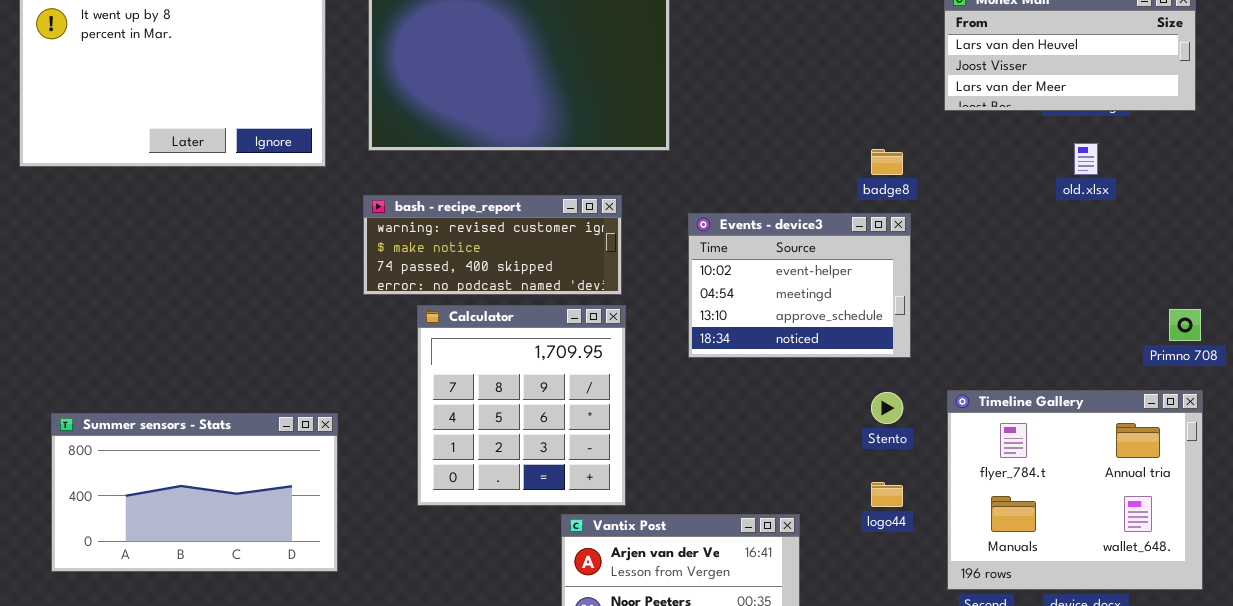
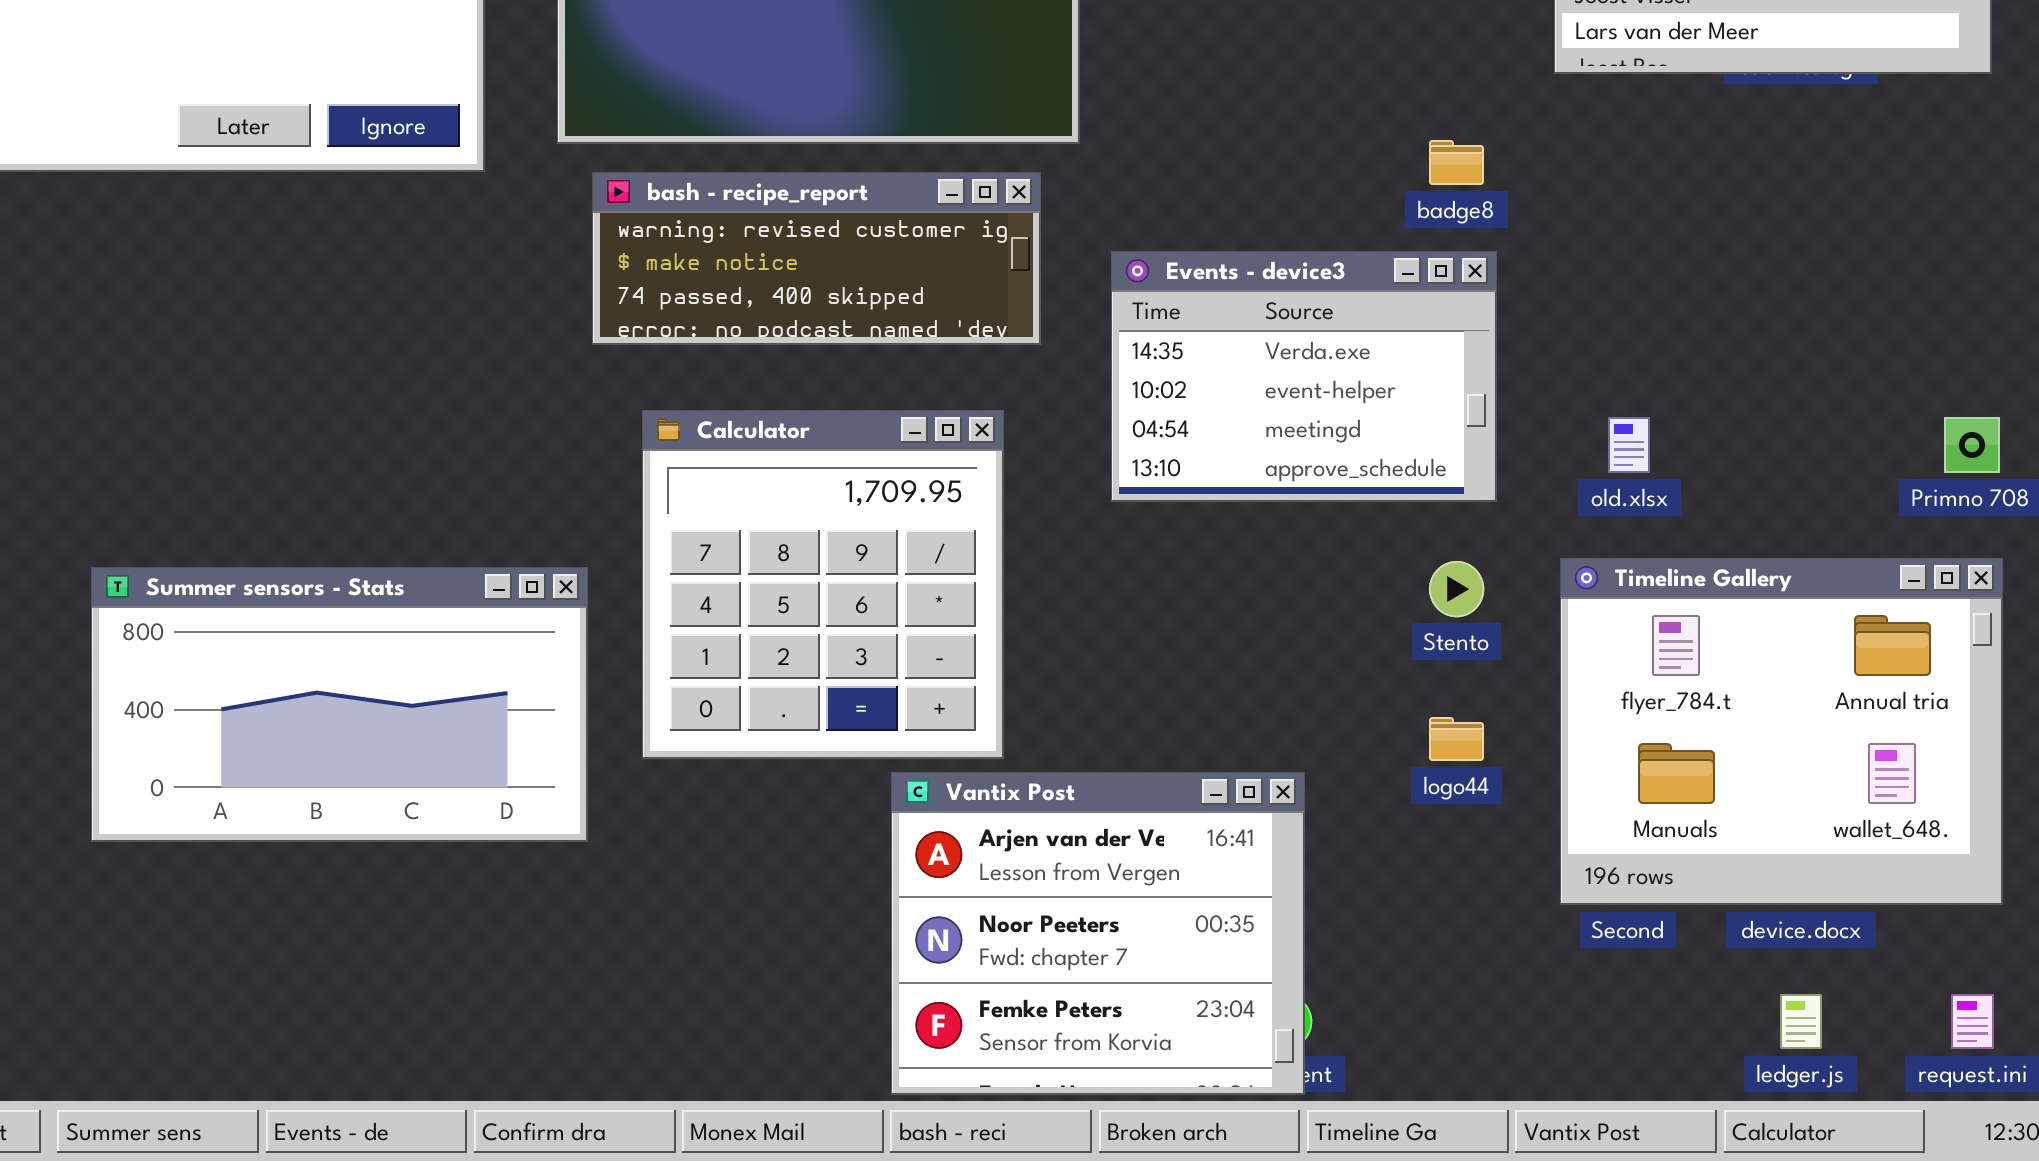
old.xlsx: [1074,143,1098,175] -> [1608,417,1650,473], moved
bash - recipe_report: [363,195,622,295] -> [592,172,1041,345], moved
Events - device3: [688,213,911,358] -> [1111,251,1497,502], scrolled up 1 row
Summer sensors - Stats: [51,413,338,572] -> [91,567,588,842], moved

